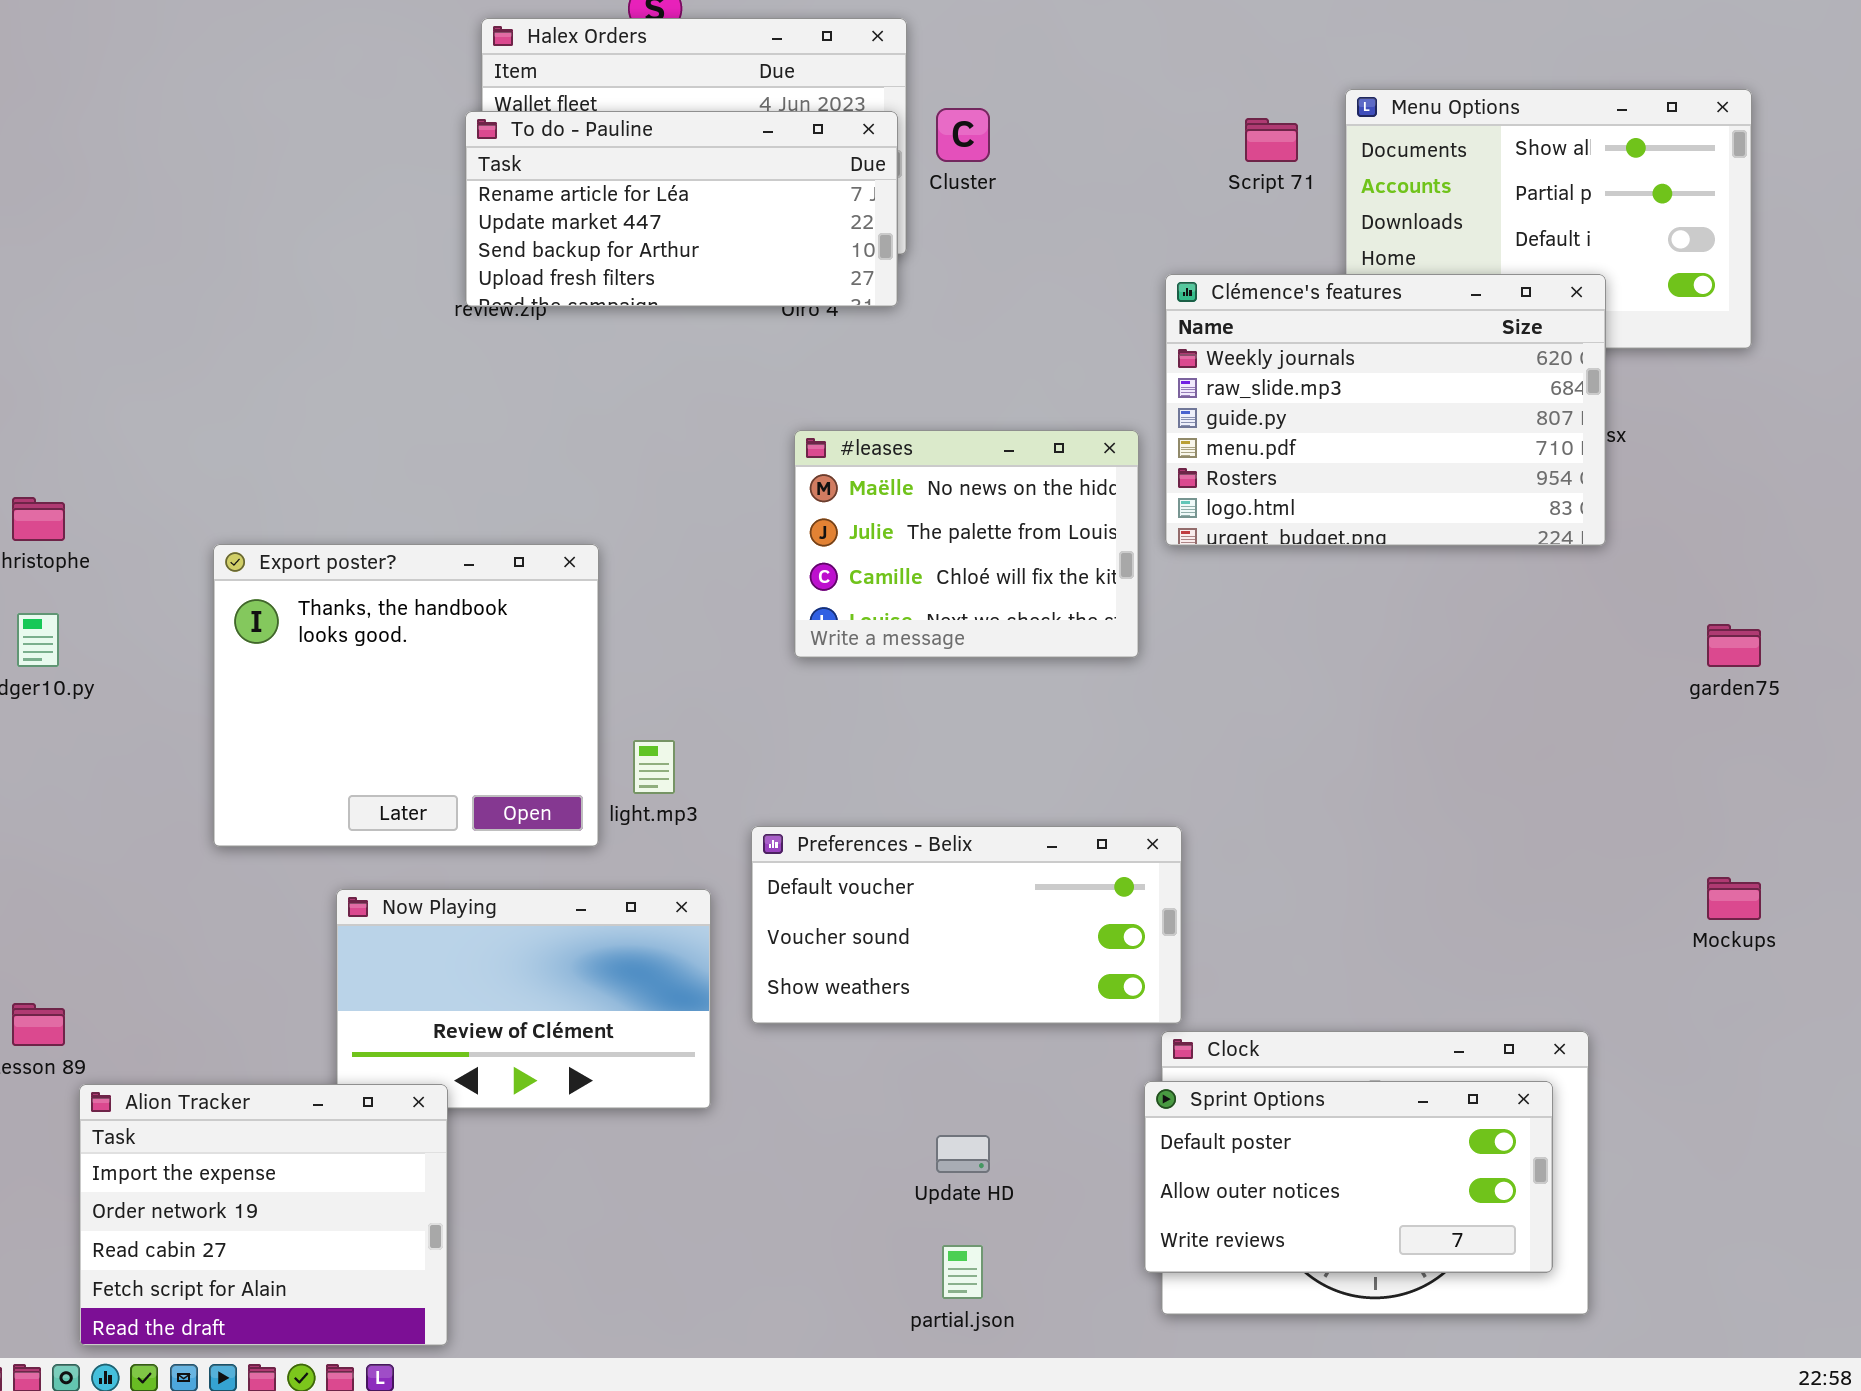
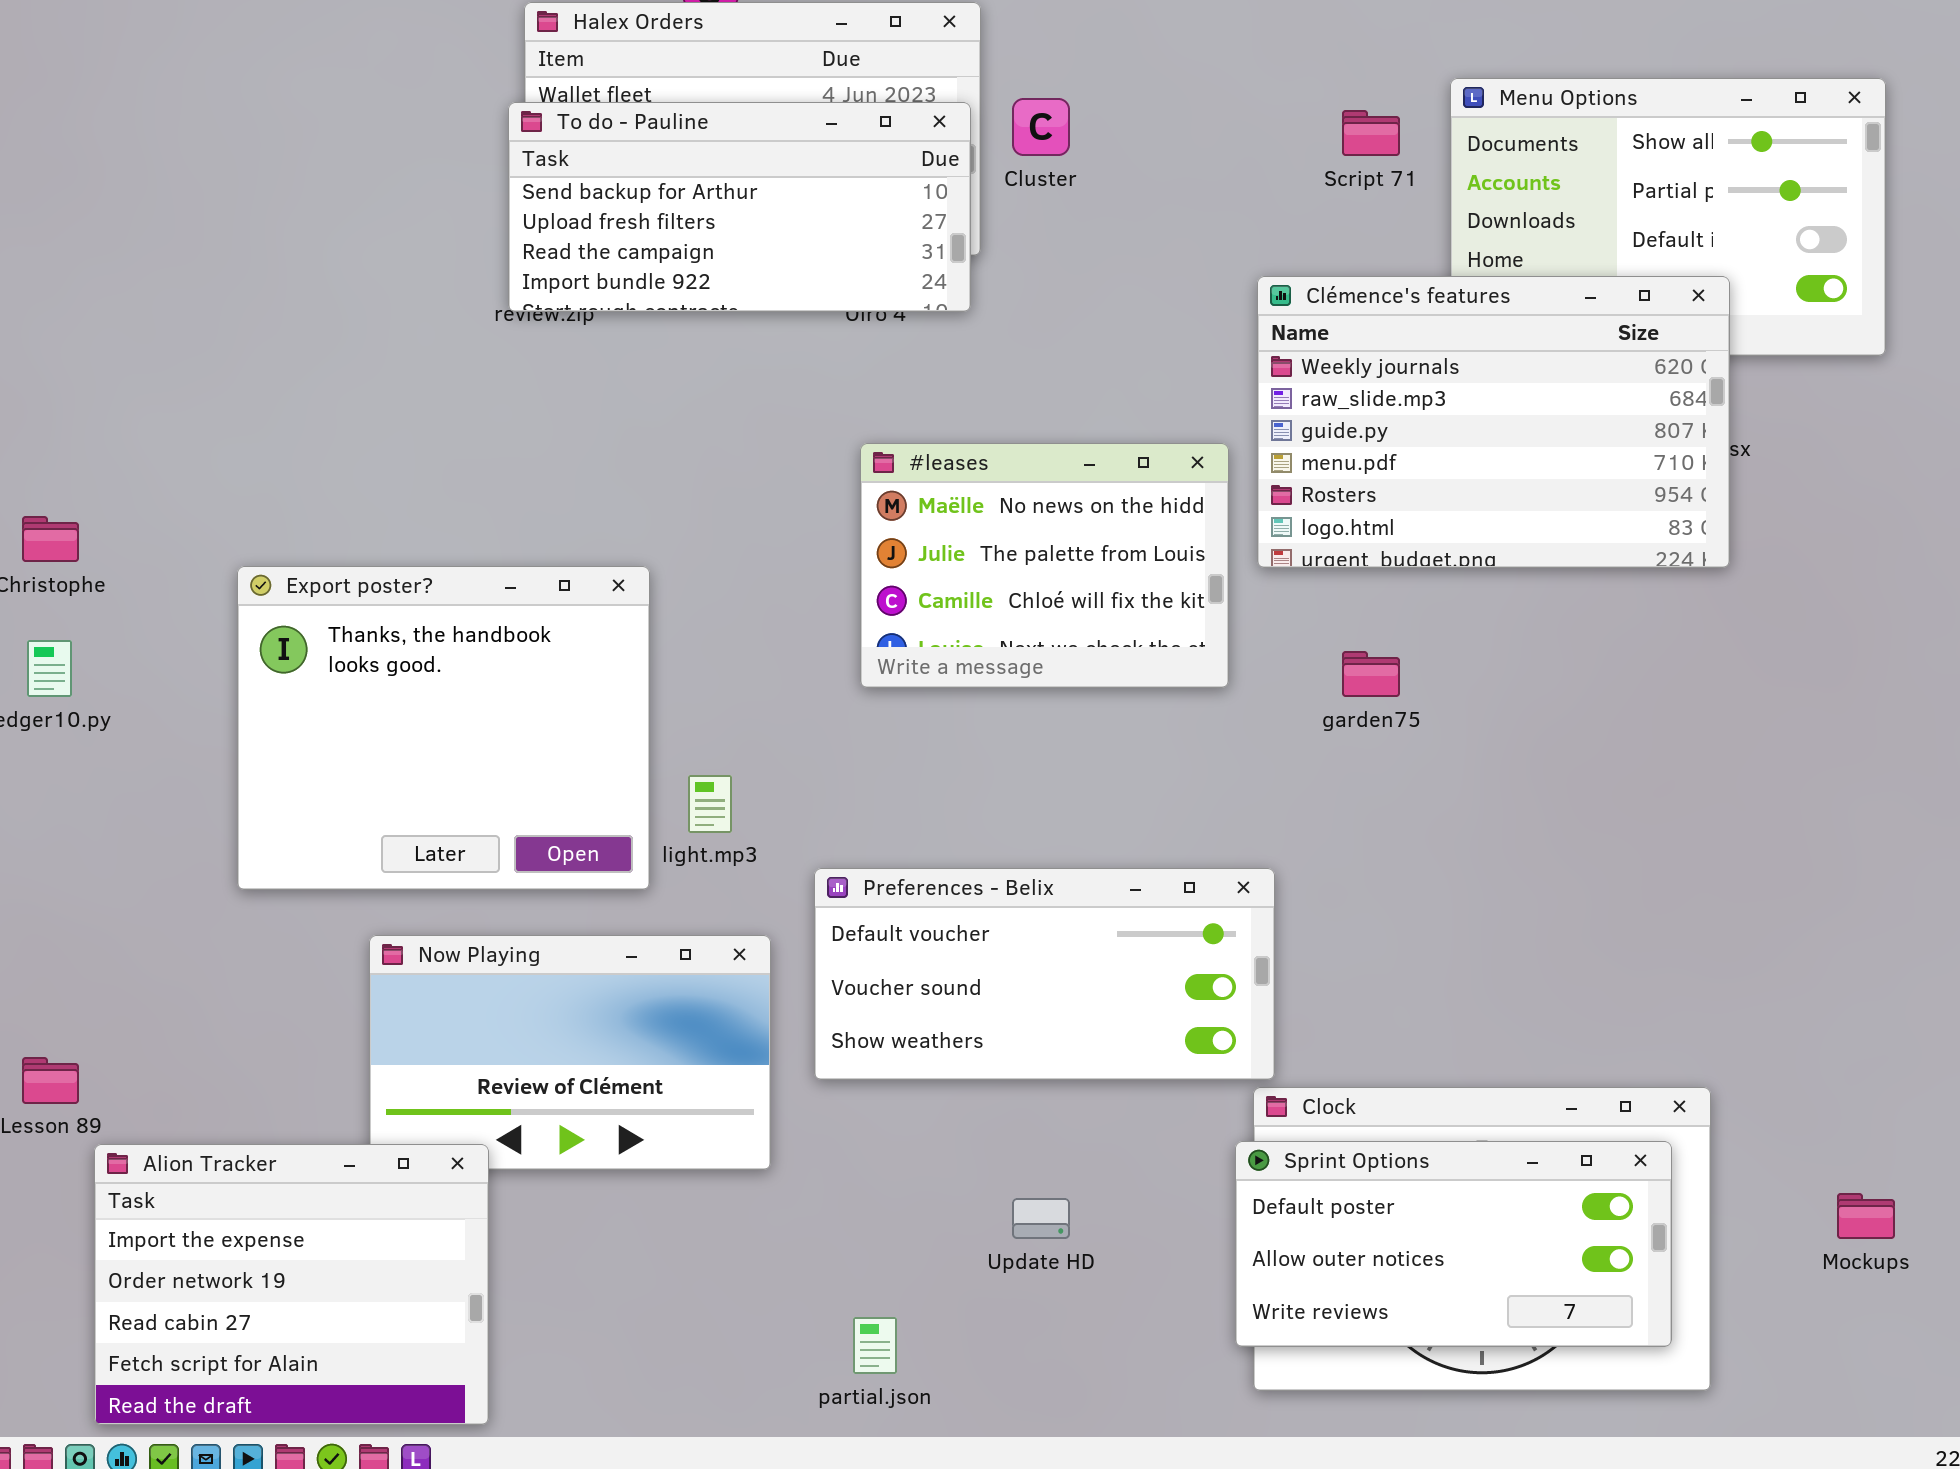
To do - Pauline: [465,111,898,307] -> [508,102,971,312], scrolled down 2 rows
garden75: [1707,624,1761,667] -> [1342,651,1400,697], moved
Mockups: [1707,877,1761,920] -> [1837,1193,1895,1239], moved
partial.json: [942,1245,983,1299] -> [853,1317,897,1374], moved

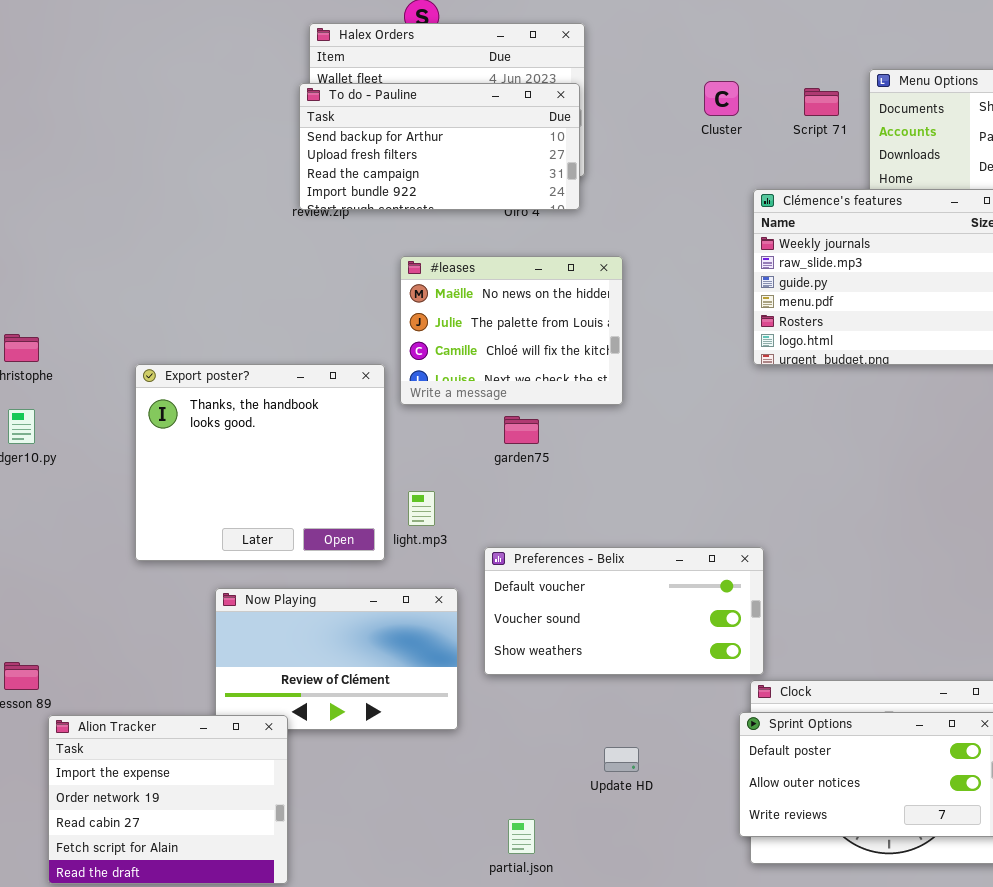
Cluster: [1012,98,1070,156] -> [704,81,739,116], moved
#leases: [860,443,1229,688] -> [400,256,623,405], moved
garden75: [1342,651,1400,697] -> [504,416,539,444], moved

